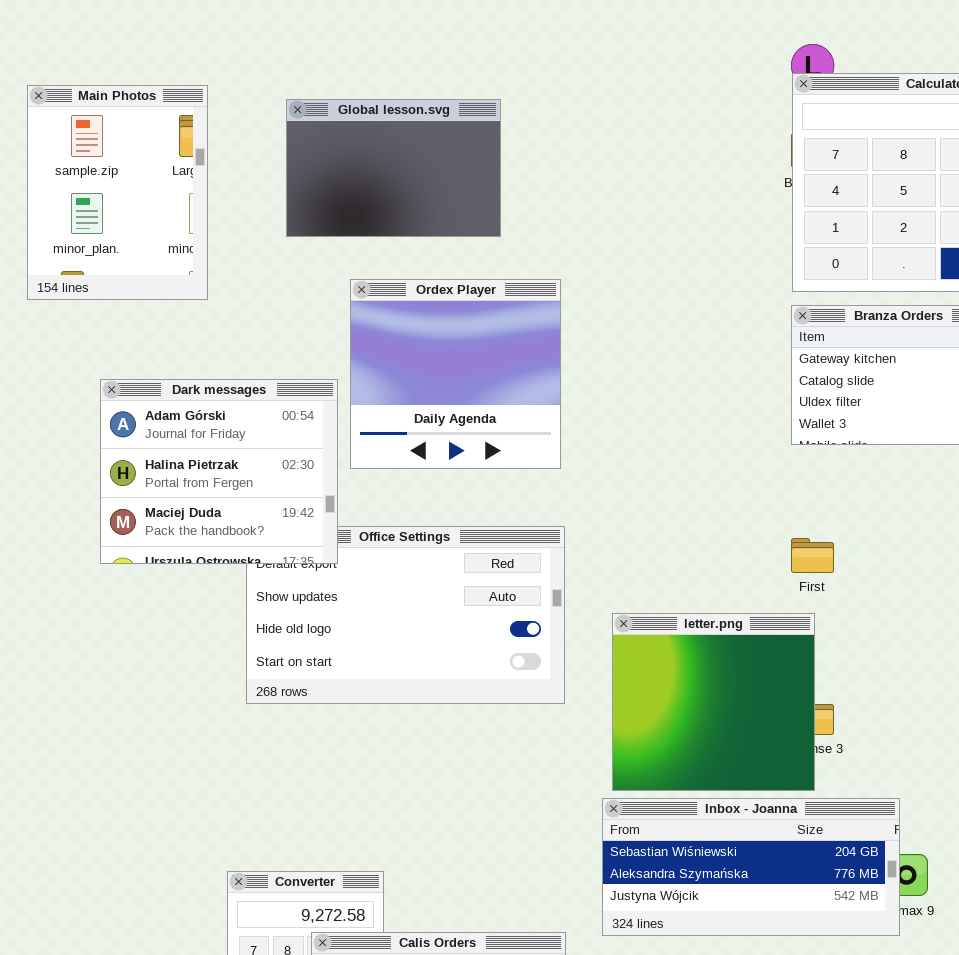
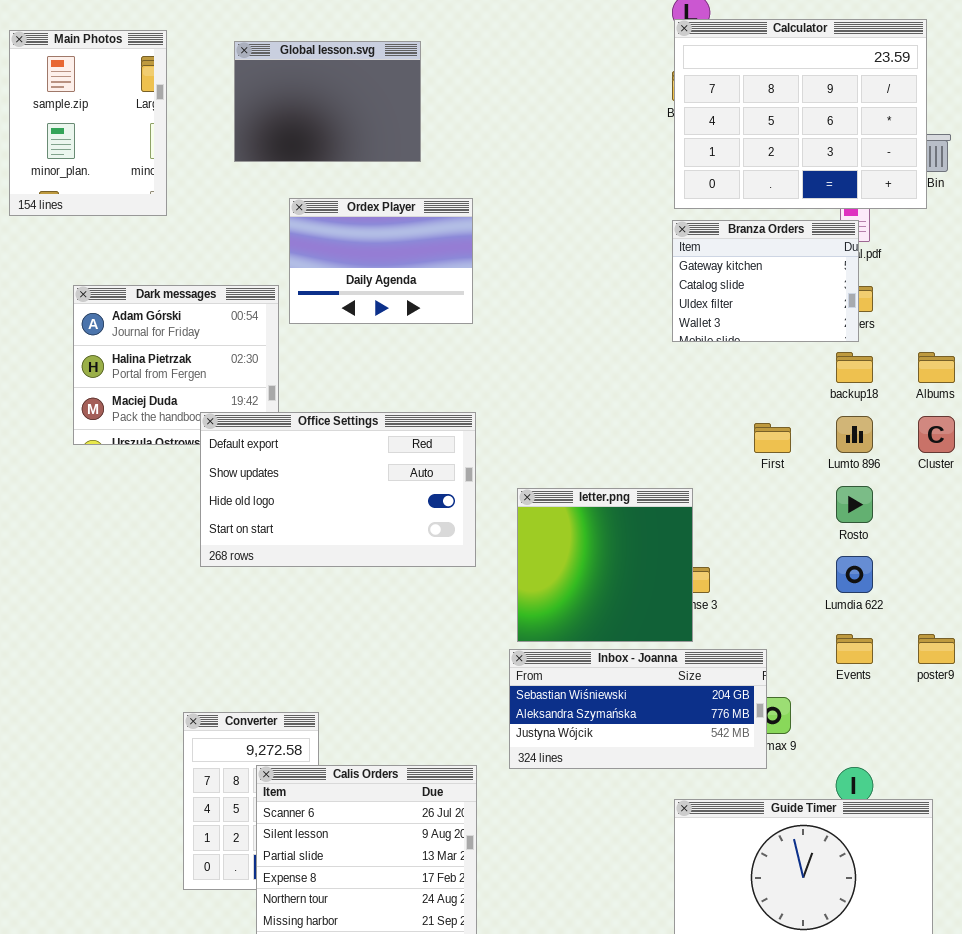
Ordex Player: [350,279,561,469] -> [289,198,473,324], resized
Office Settings: [246,526,565,704] -> [200,412,476,567], raised
First: [791,538,834,573] -> [754,423,791,453], moved

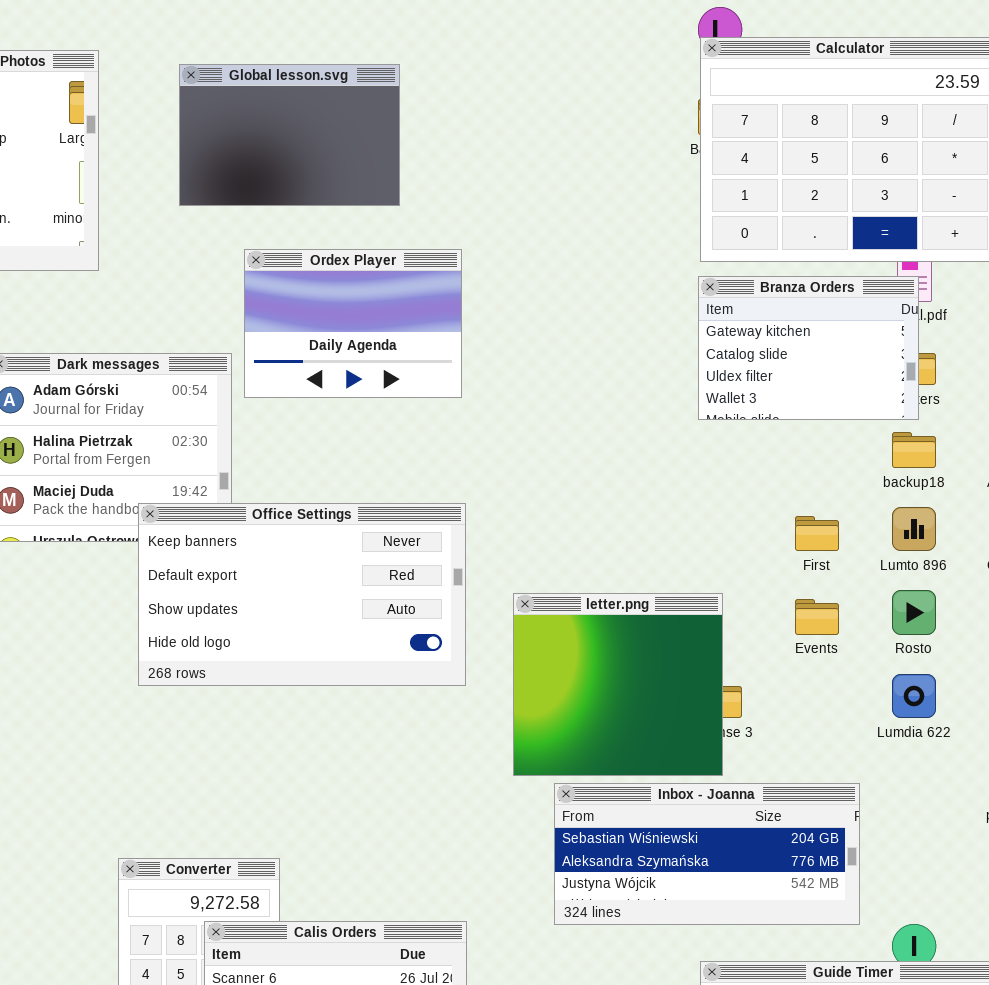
Office Settings: [200,412,476,567] -> [138,503,466,686], scrolled up 1 row
Events: [836,634,873,664] -> [795,599,839,635], moved
Inbox - Joanna: [509,649,767,769] -> [554,783,860,925], moved

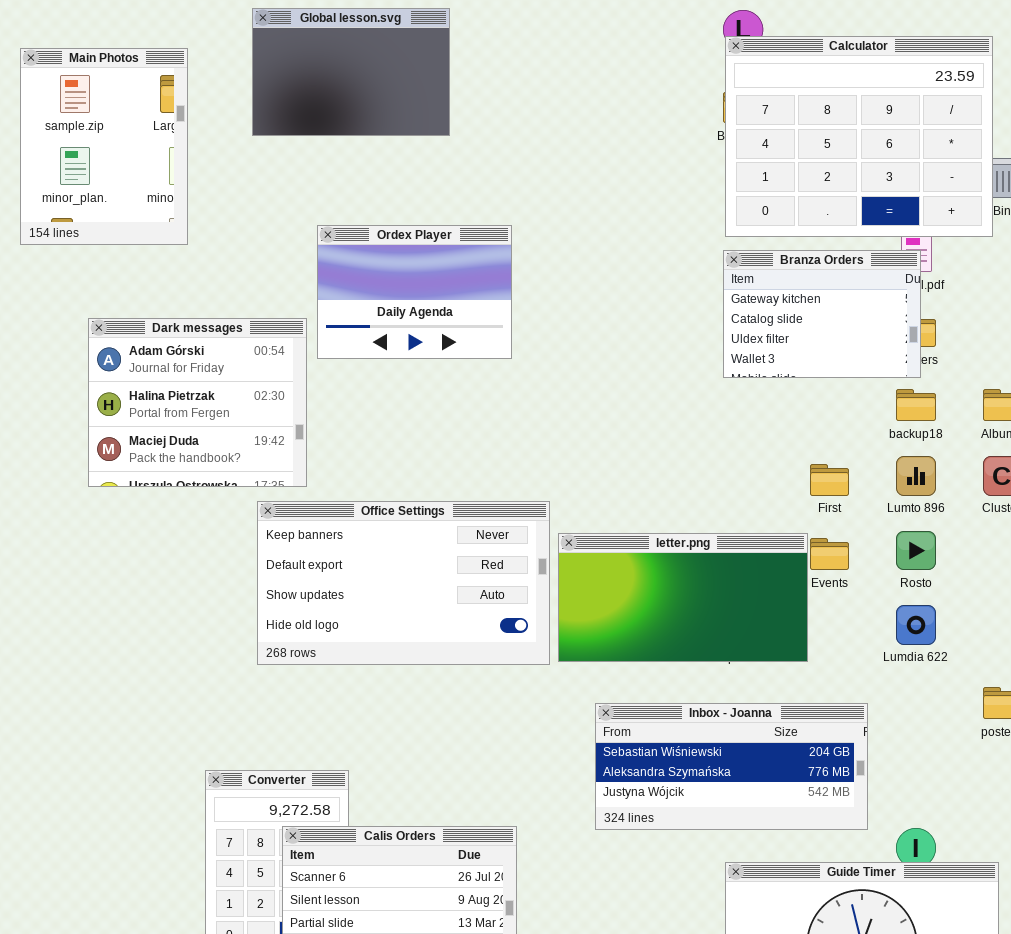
Global lesson.svg: [179,64,400,206] -> [252,8,450,136], moved
Office Settings: [138,503,466,686] -> [257,501,550,665], moved
letter.png: [513,593,723,776] -> [558,533,808,662], resized

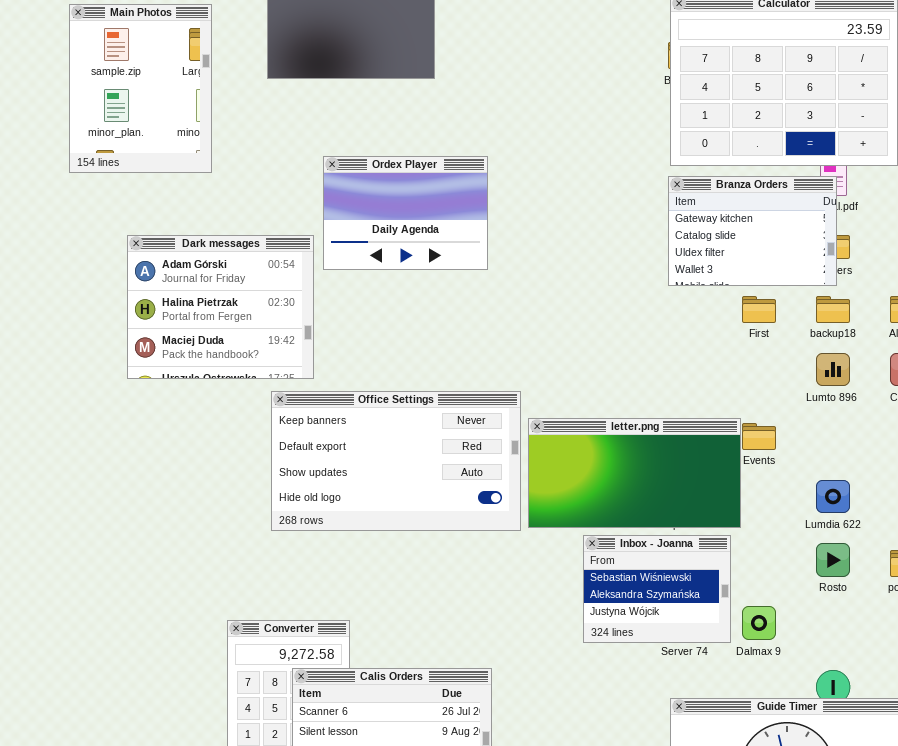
First: [810,464,849,496] -> [742,296,776,323], moved
Rosto: [896,531,936,570] -> [816,543,850,577], moved
Inbox - Joanna: [595,703,868,830] -> [583,535,731,643], moved, resized

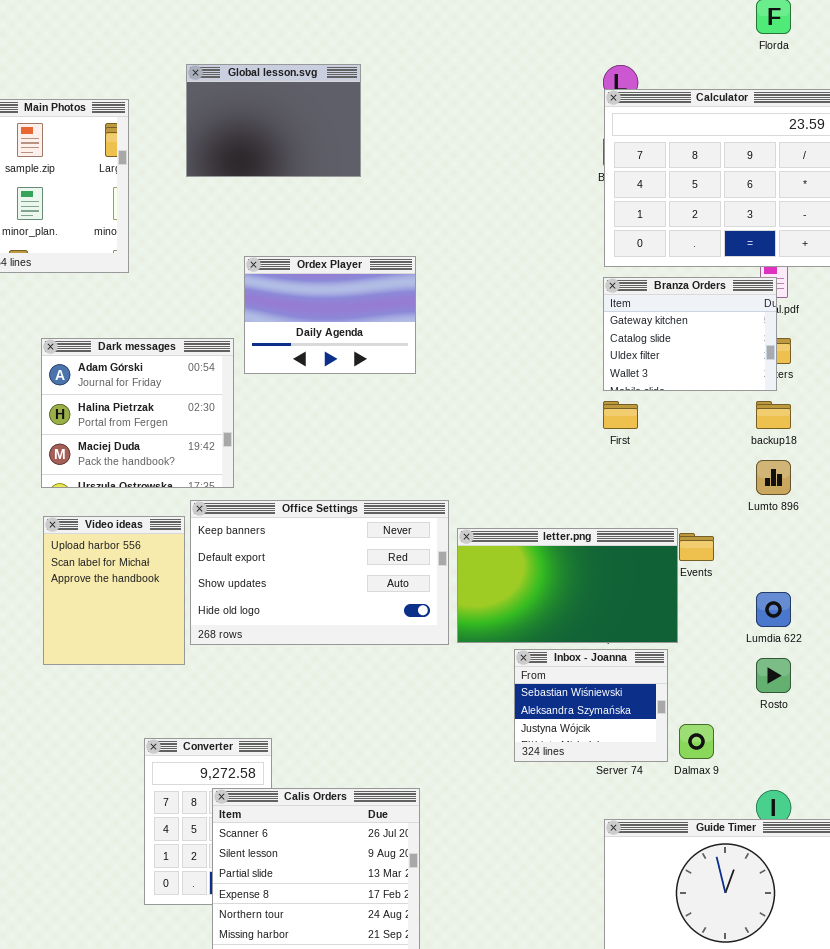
First: [742,296,776,323] -> [603,401,638,429], moved
Video ideas: none -> [43,516,185,665], opened

